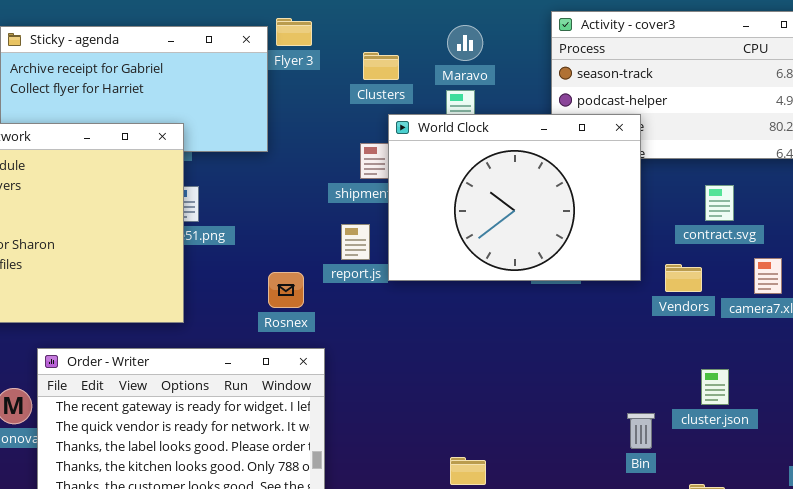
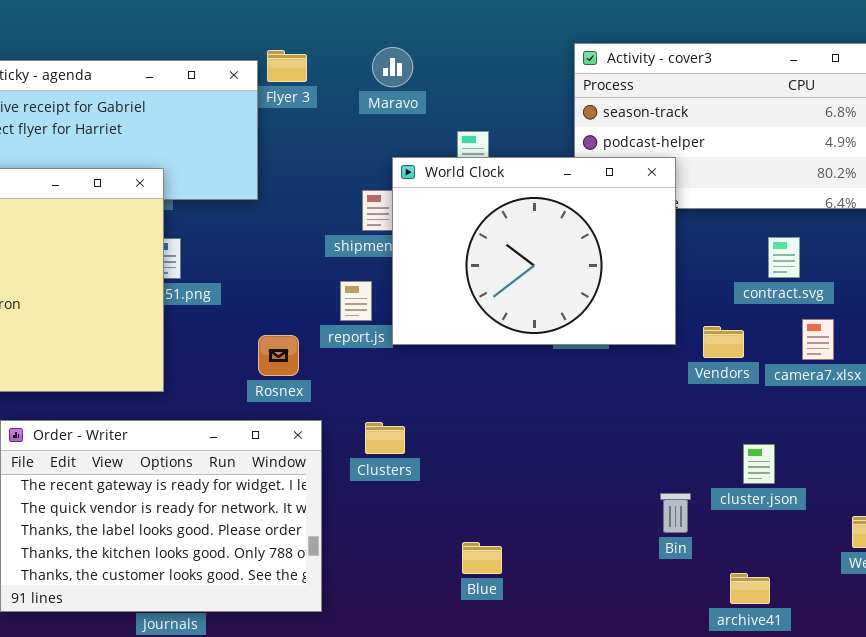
Maravo: [447,25,483,61] -> [372,47,413,87], moved
Clusters: [363,52,399,80] -> [365,422,405,454], moved
contract.svg: [705,185,734,221] -> [768,237,800,278], moved

